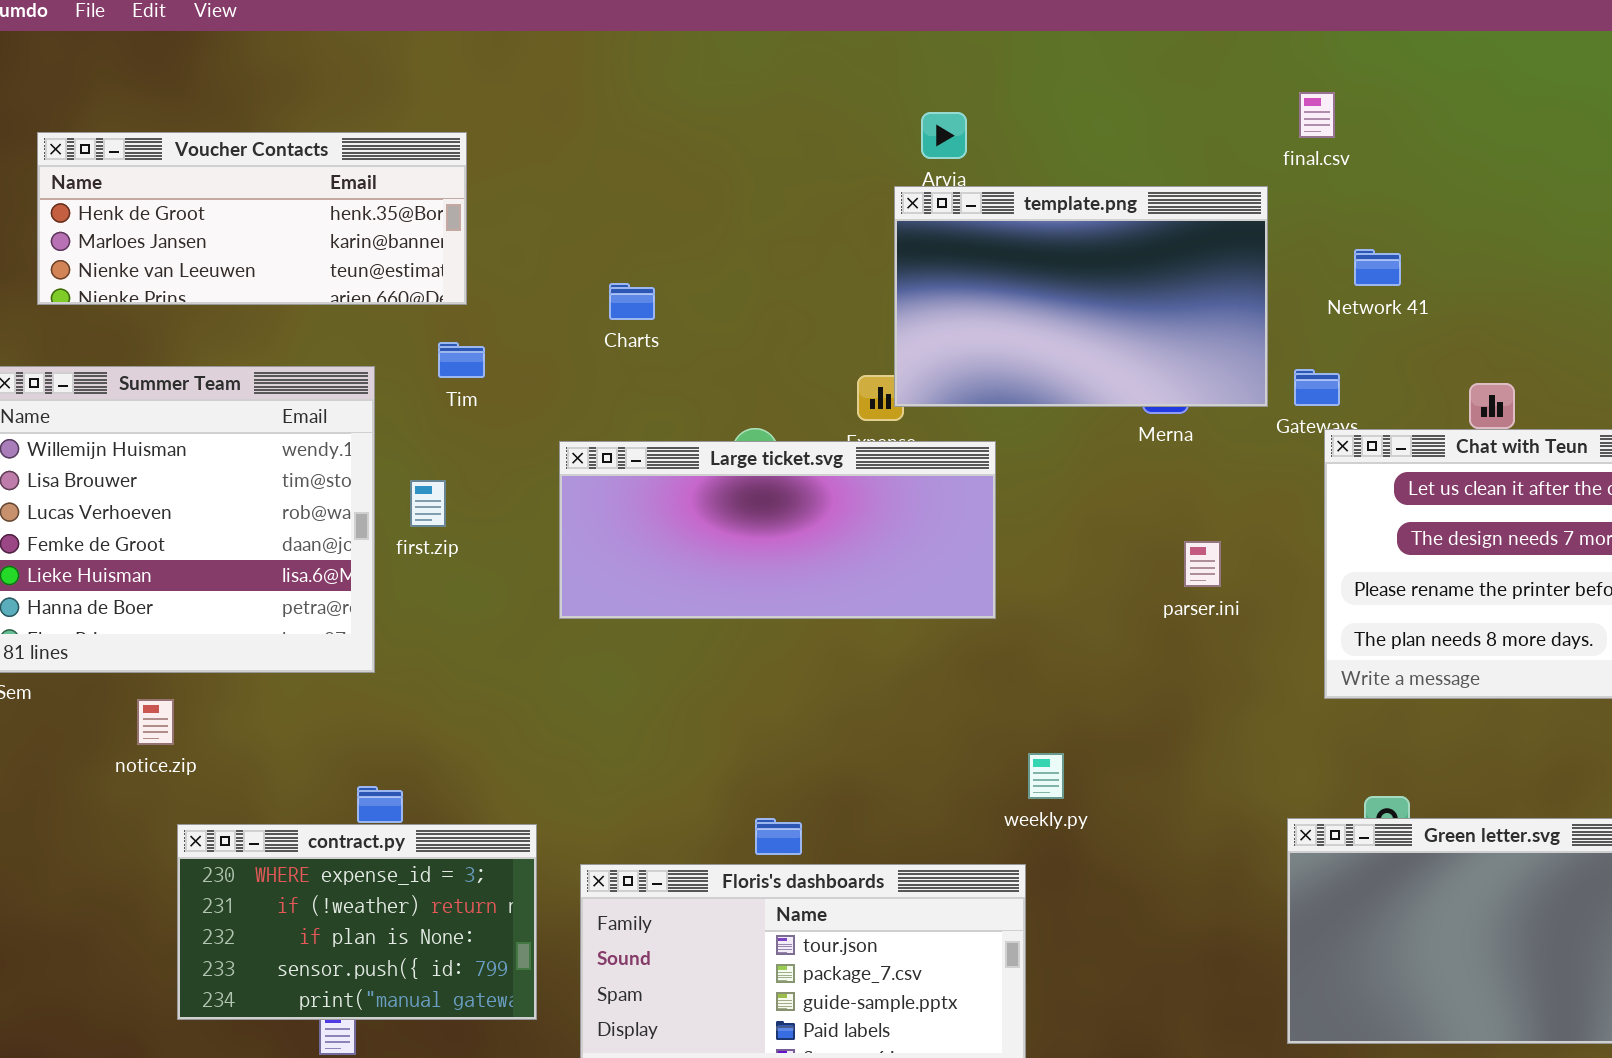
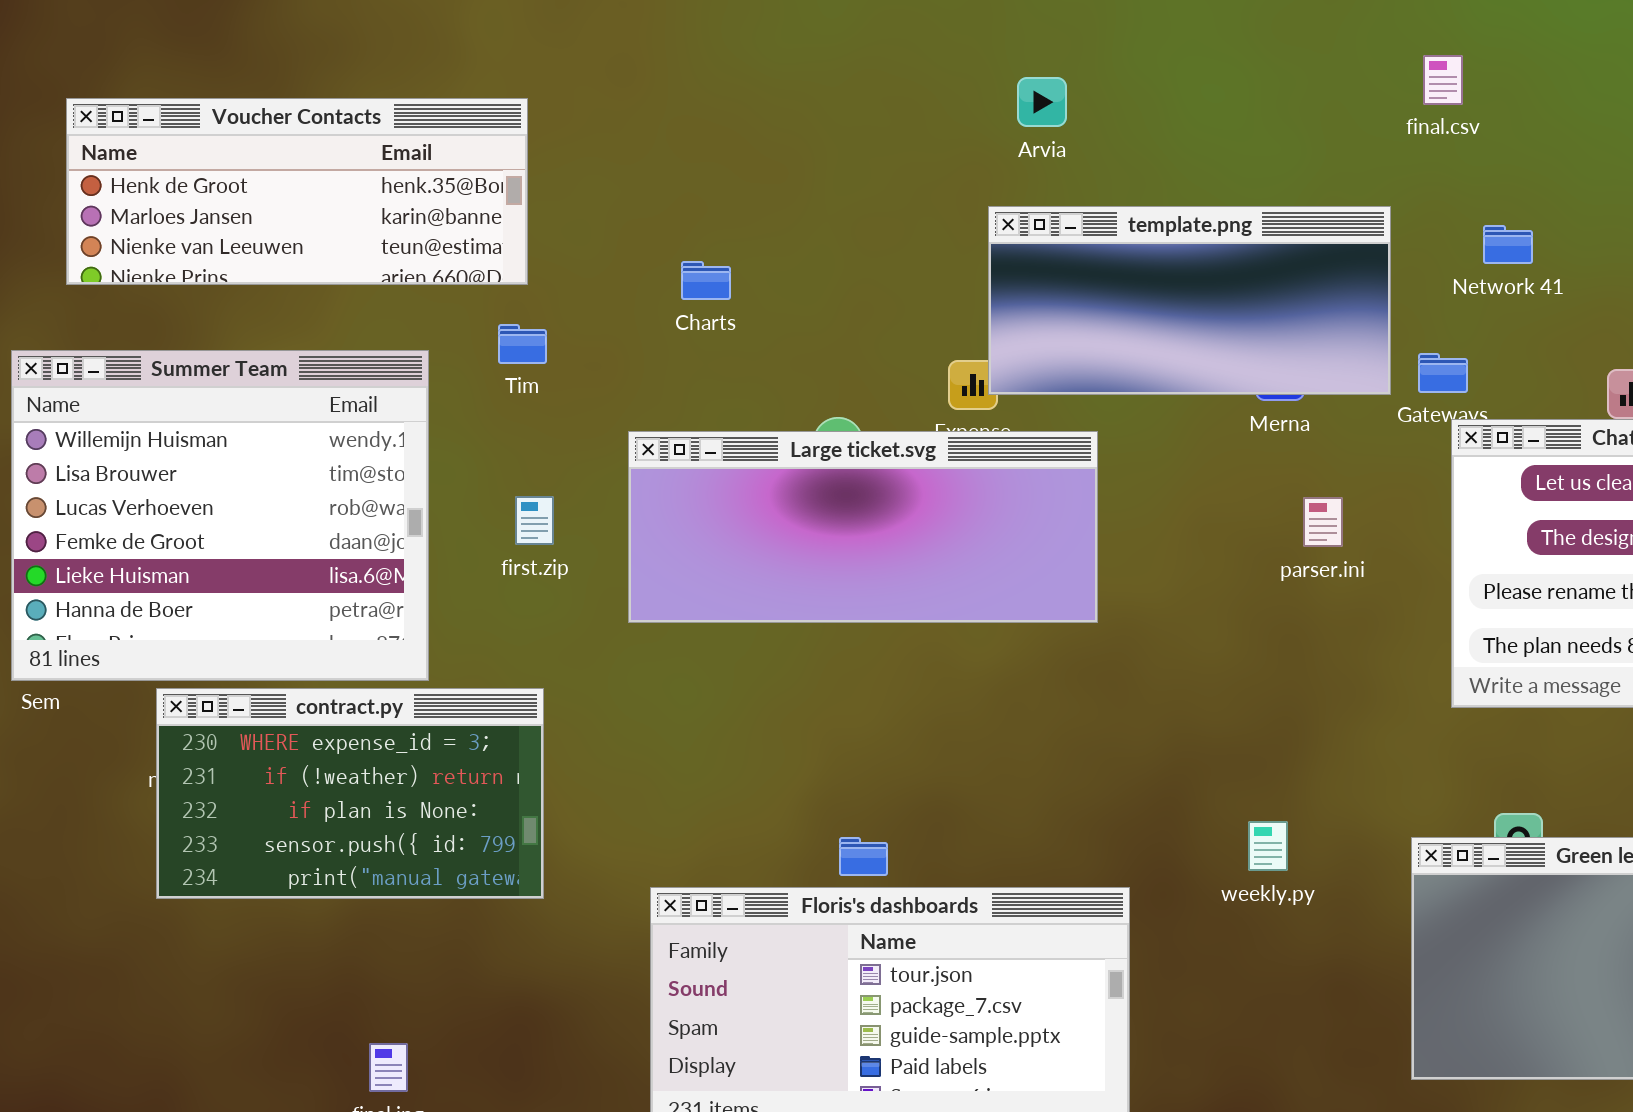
template.png: [894,186,1268,407] -> [988,206,1391,395], resized
first.zip: [410,480,446,527] -> [515,496,554,545], moved
parser.ini: [1184,541,1221,587] -> [1303,497,1343,547], moved
weekly.py: [1028,753,1064,799] -> [1248,821,1288,871], moved
contract.py: [177,824,537,1020] -> [156,688,544,899], moved

